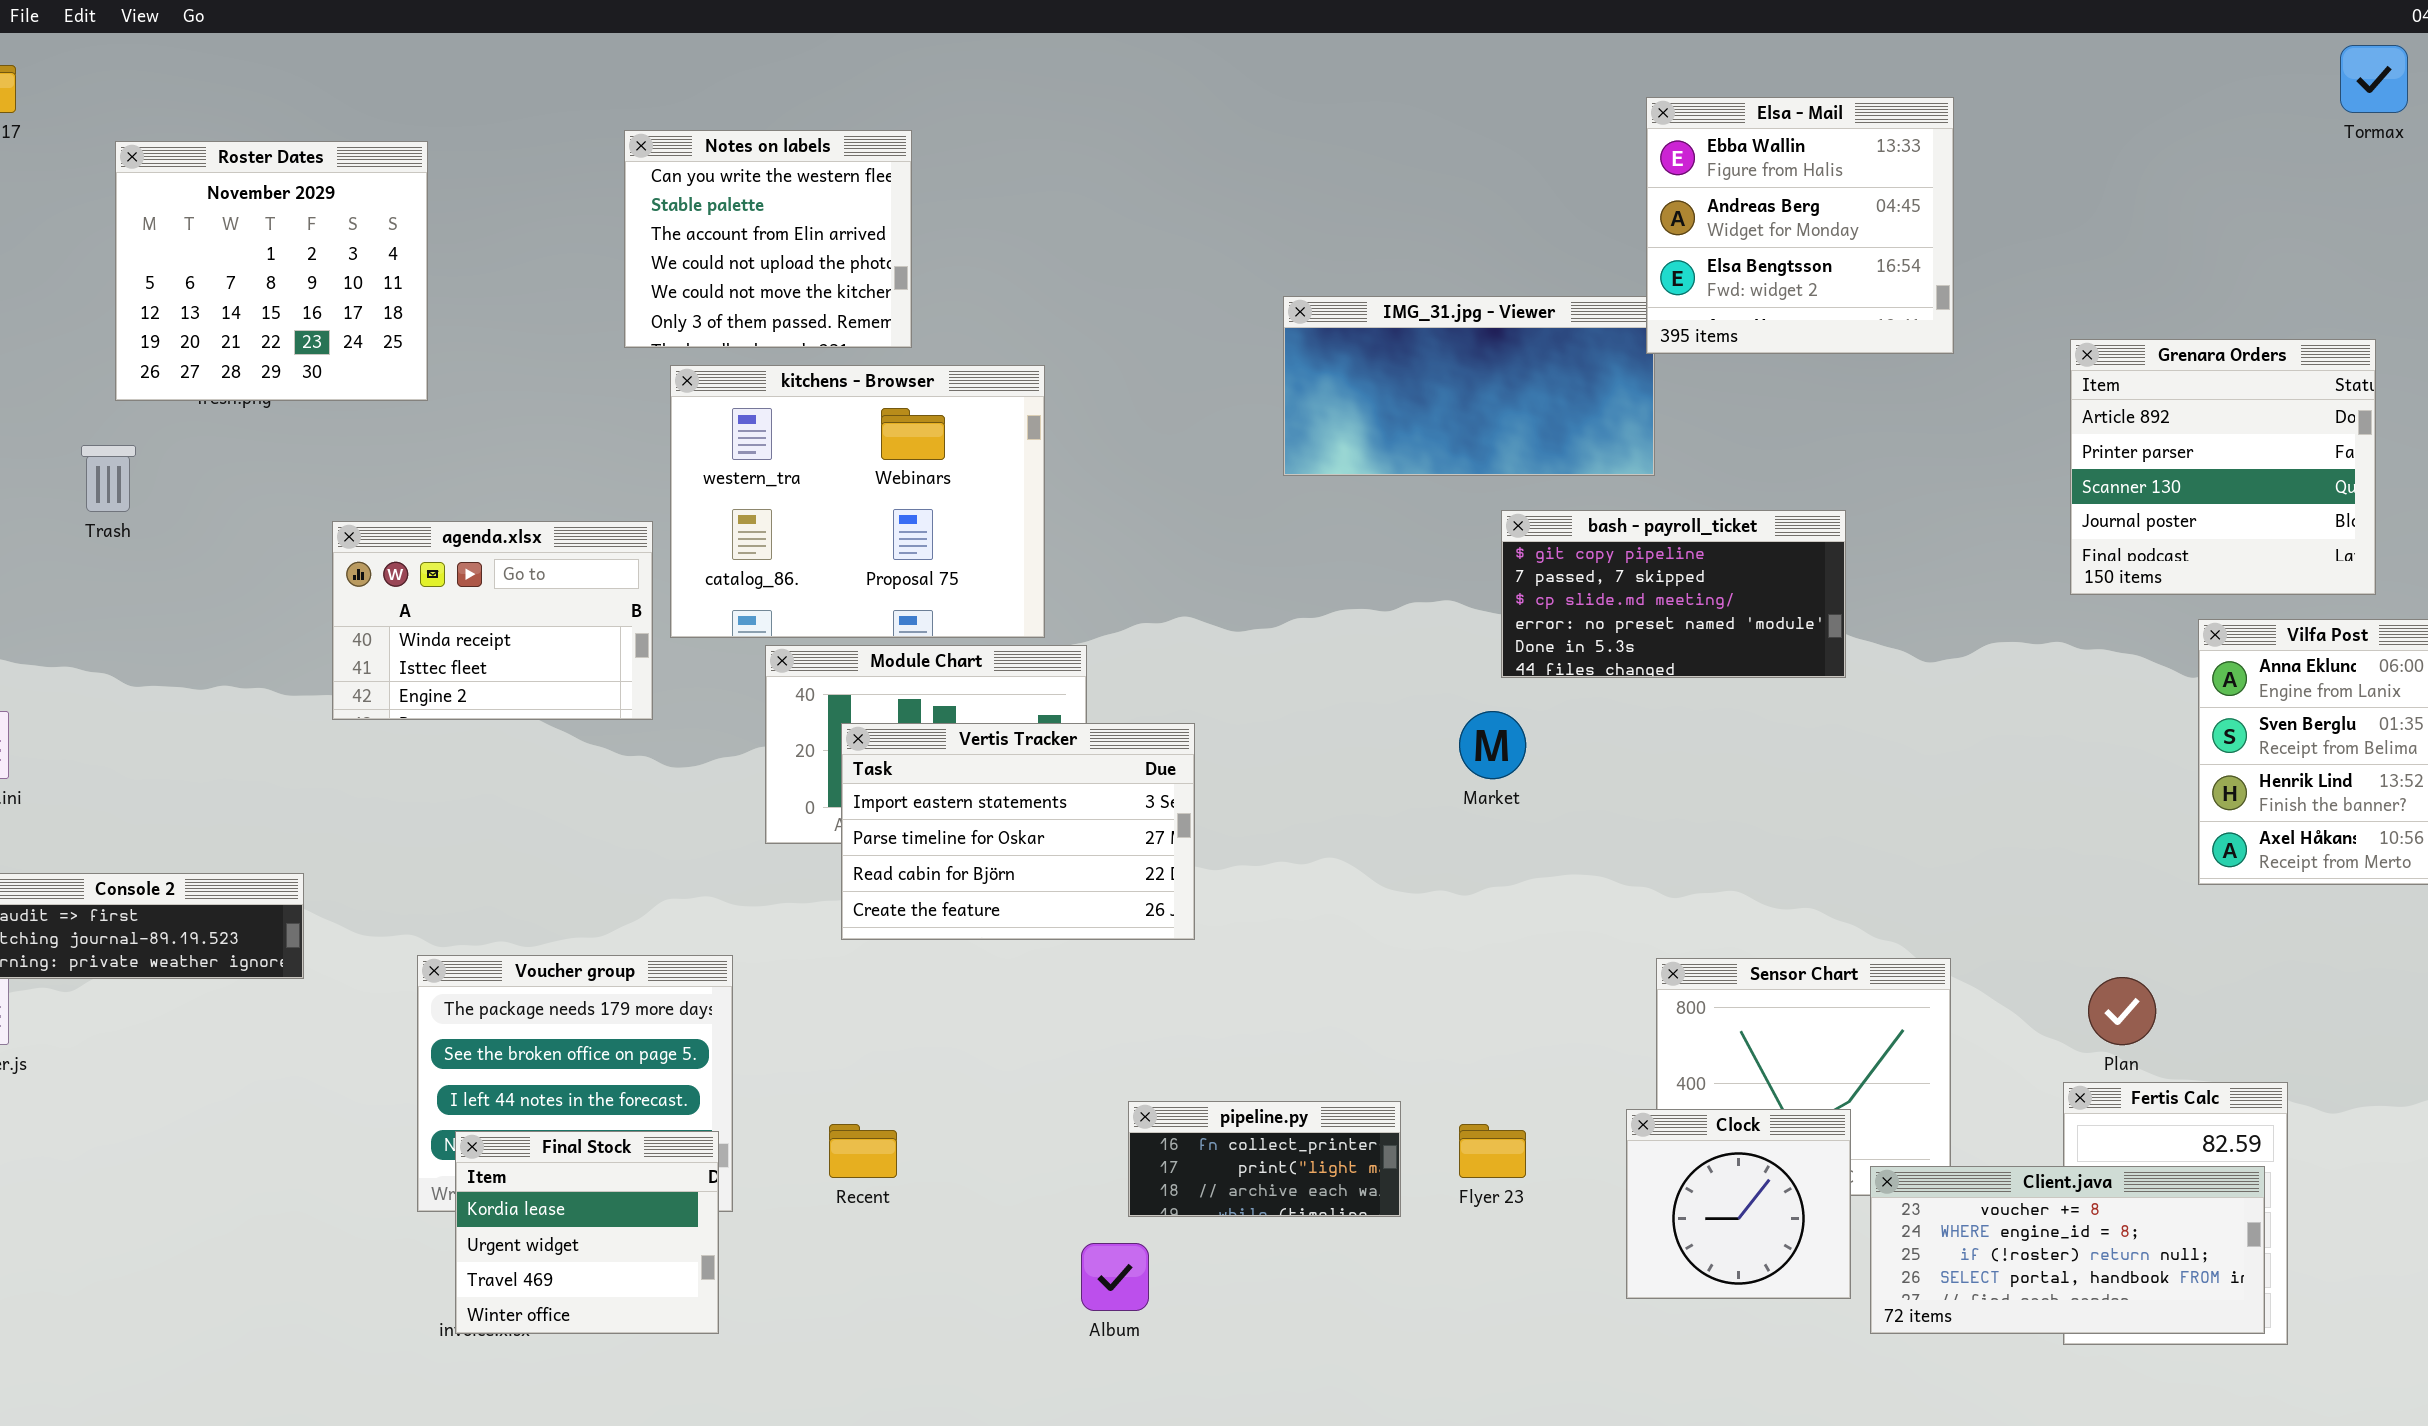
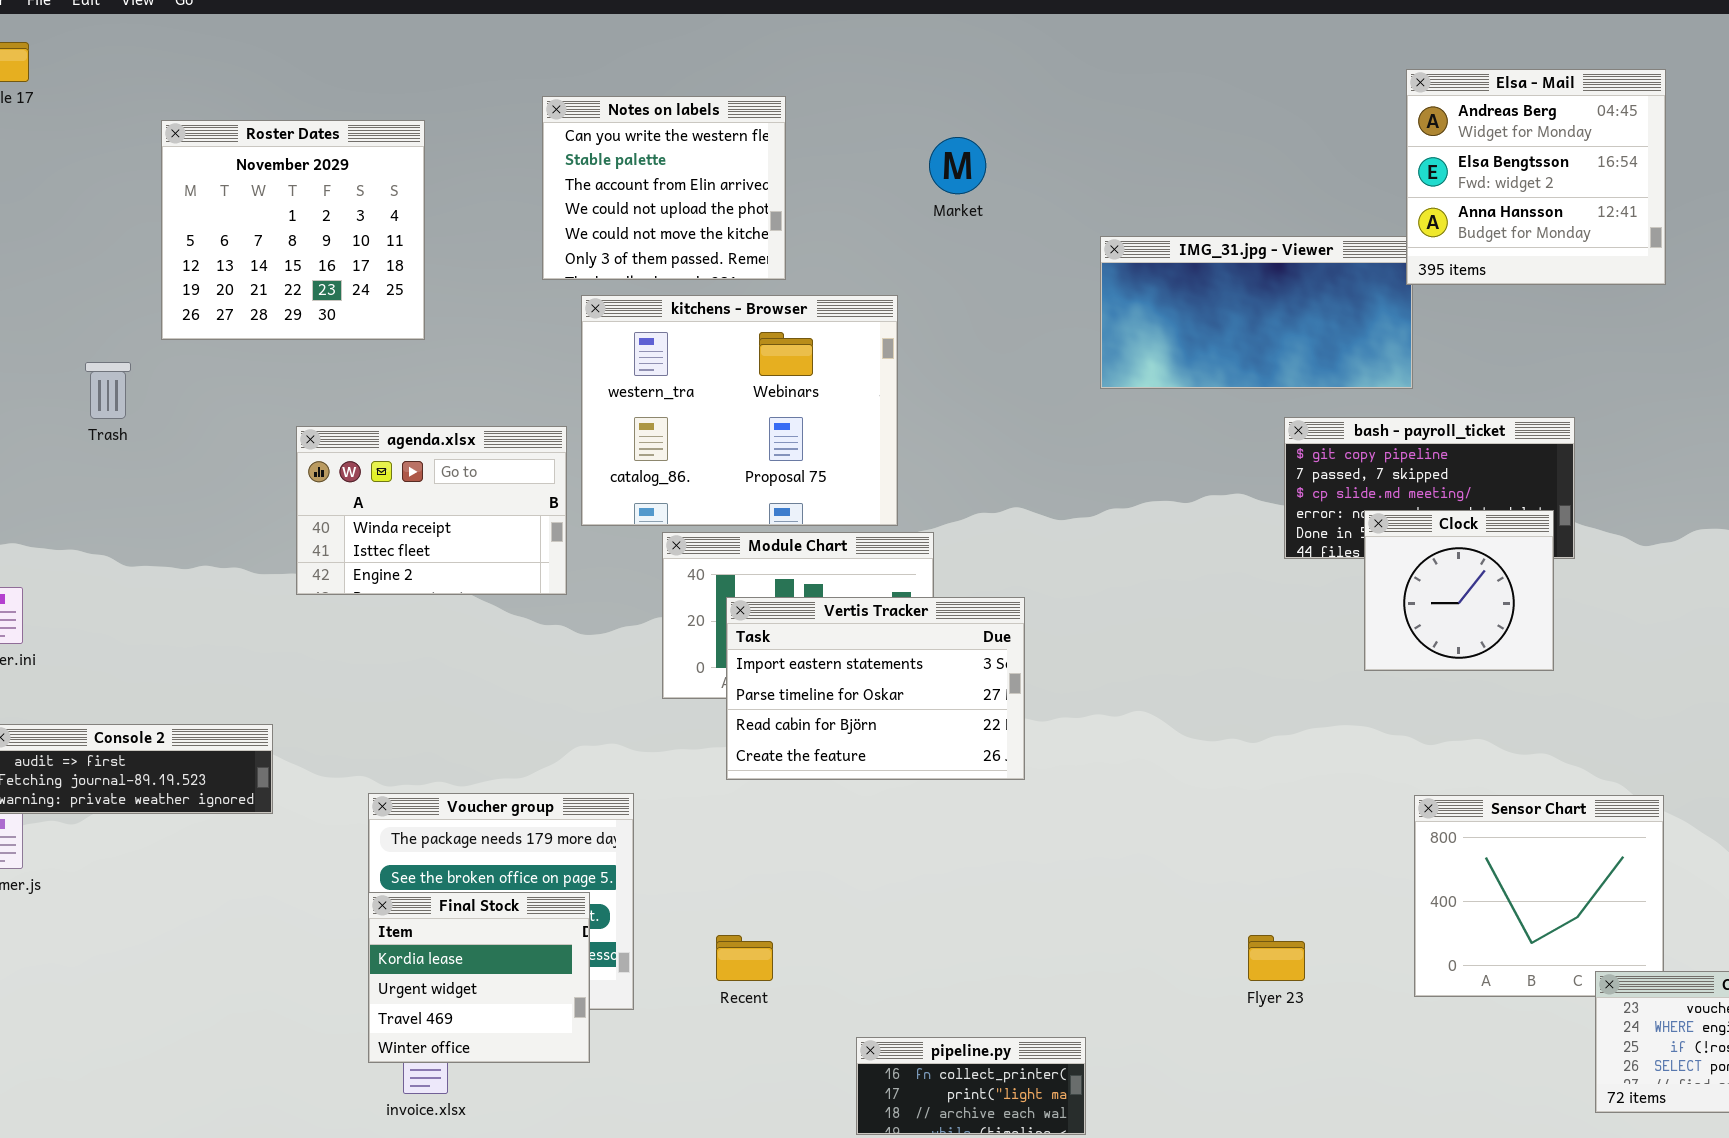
Elsa - Mail: [1646,97,1954,354] -> [1406,69,1666,285], scrolled down 1 row
Roster Dates: [115,141,428,401] -> [161,120,425,340], moved
Market: [1459,711,1526,779] -> [929,137,986,194], moved
pipeline.py: [1128,1101,1401,1217] -> [856,1037,1086,1135], moved
Clock: [1626,1109,1851,1299] -> [1364,510,1554,671], moved
Final Stock: [455,1131,719,1334] -> [368,892,590,1063], moved

